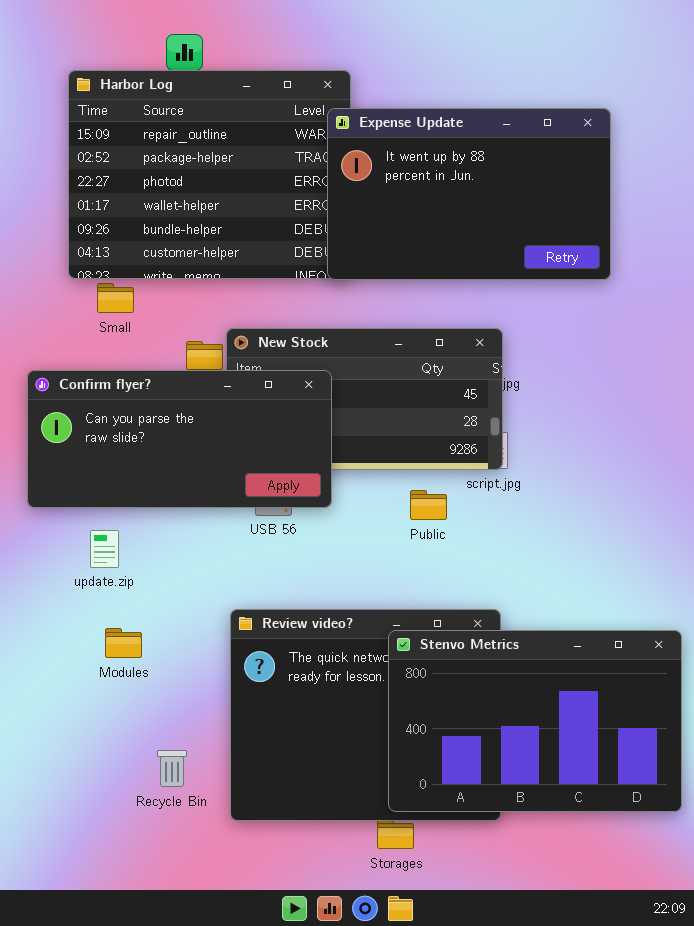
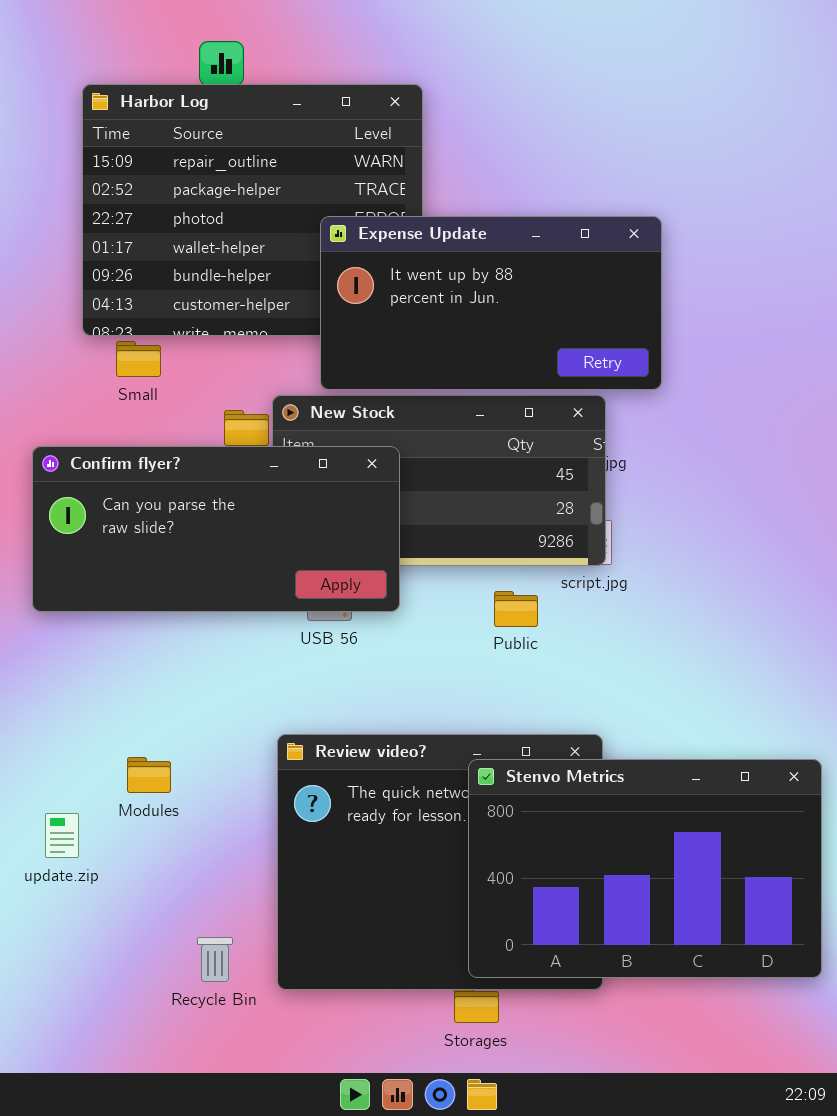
Expense Update: [327,108,611,280] -> [320,216,662,390], moved, resized
update.zip: [90,530,119,568] -> [45,813,79,858], moved
Recycle Bin: [157,750,187,787] -> [197,937,233,982], moved

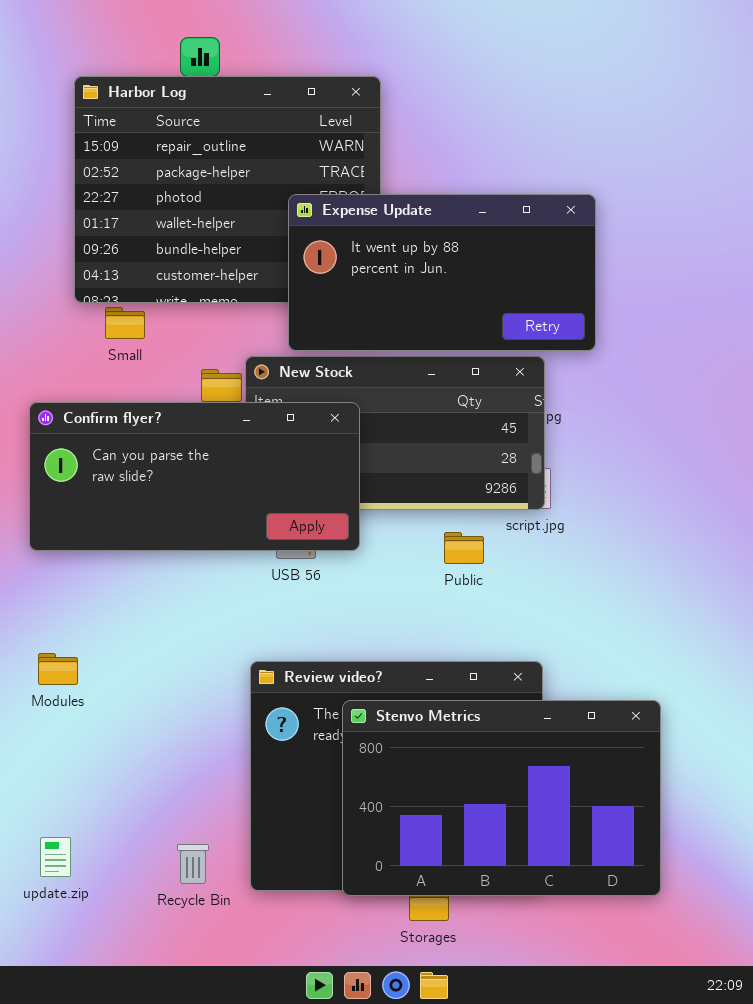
Modules: [127,757,171,793] -> [38,653,78,685], moved
Stenvo Metrics: [468,759,822,978] -> [342,700,661,896], moved
update.zip: [45,813,79,858] -> [40,837,71,877], moved

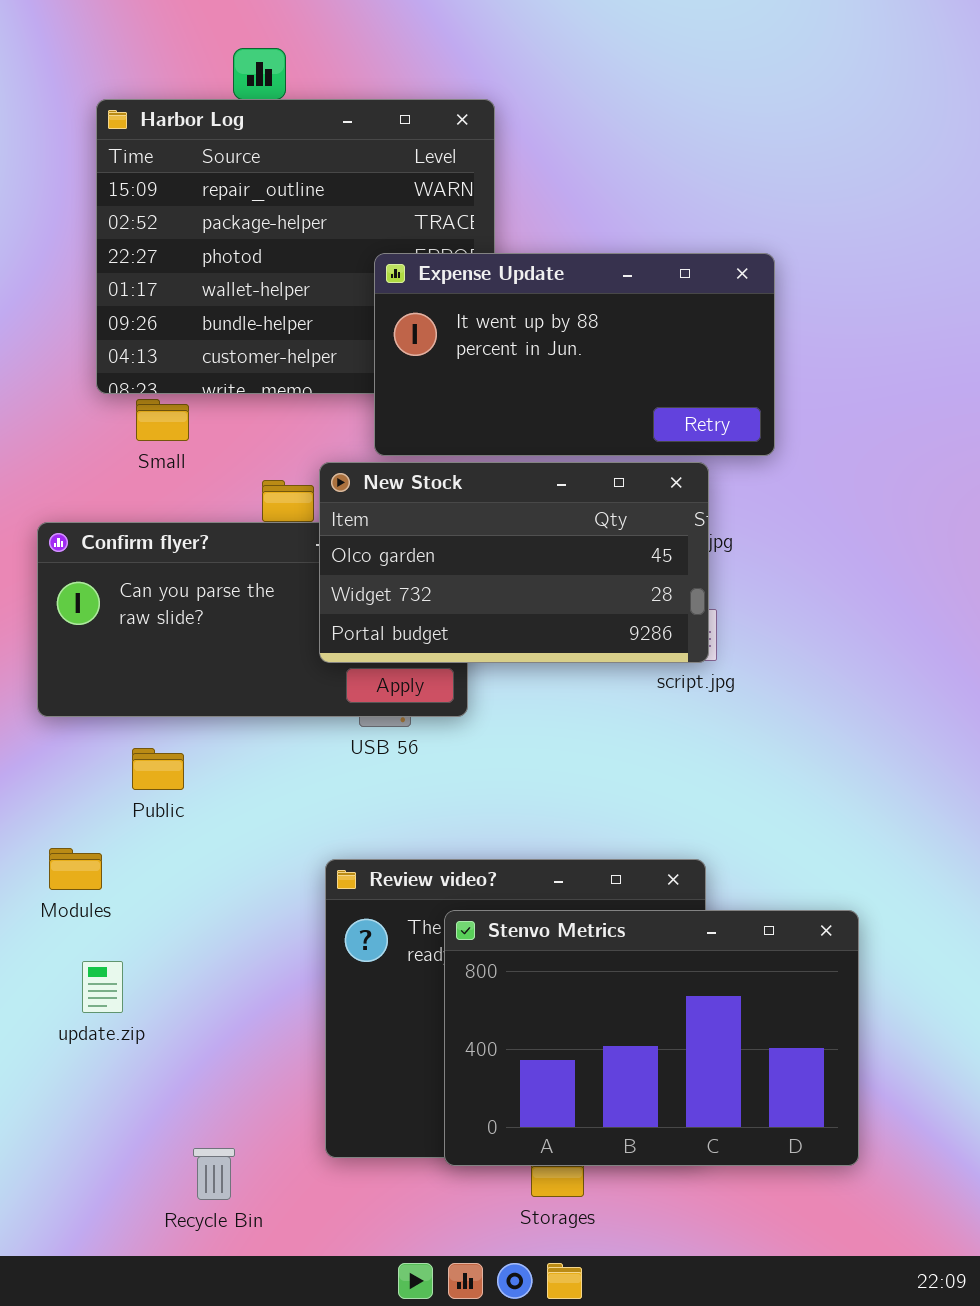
New Stock: [245,356,545,510] -> [319,462,709,663], raised
Public: [444,532,484,564] -> [132,748,184,790], moved
update.zip: [40,837,71,877] -> [82,961,123,1013], moved
Recycle Bin: [177,844,209,884] -> [193,1148,235,1200], moved

